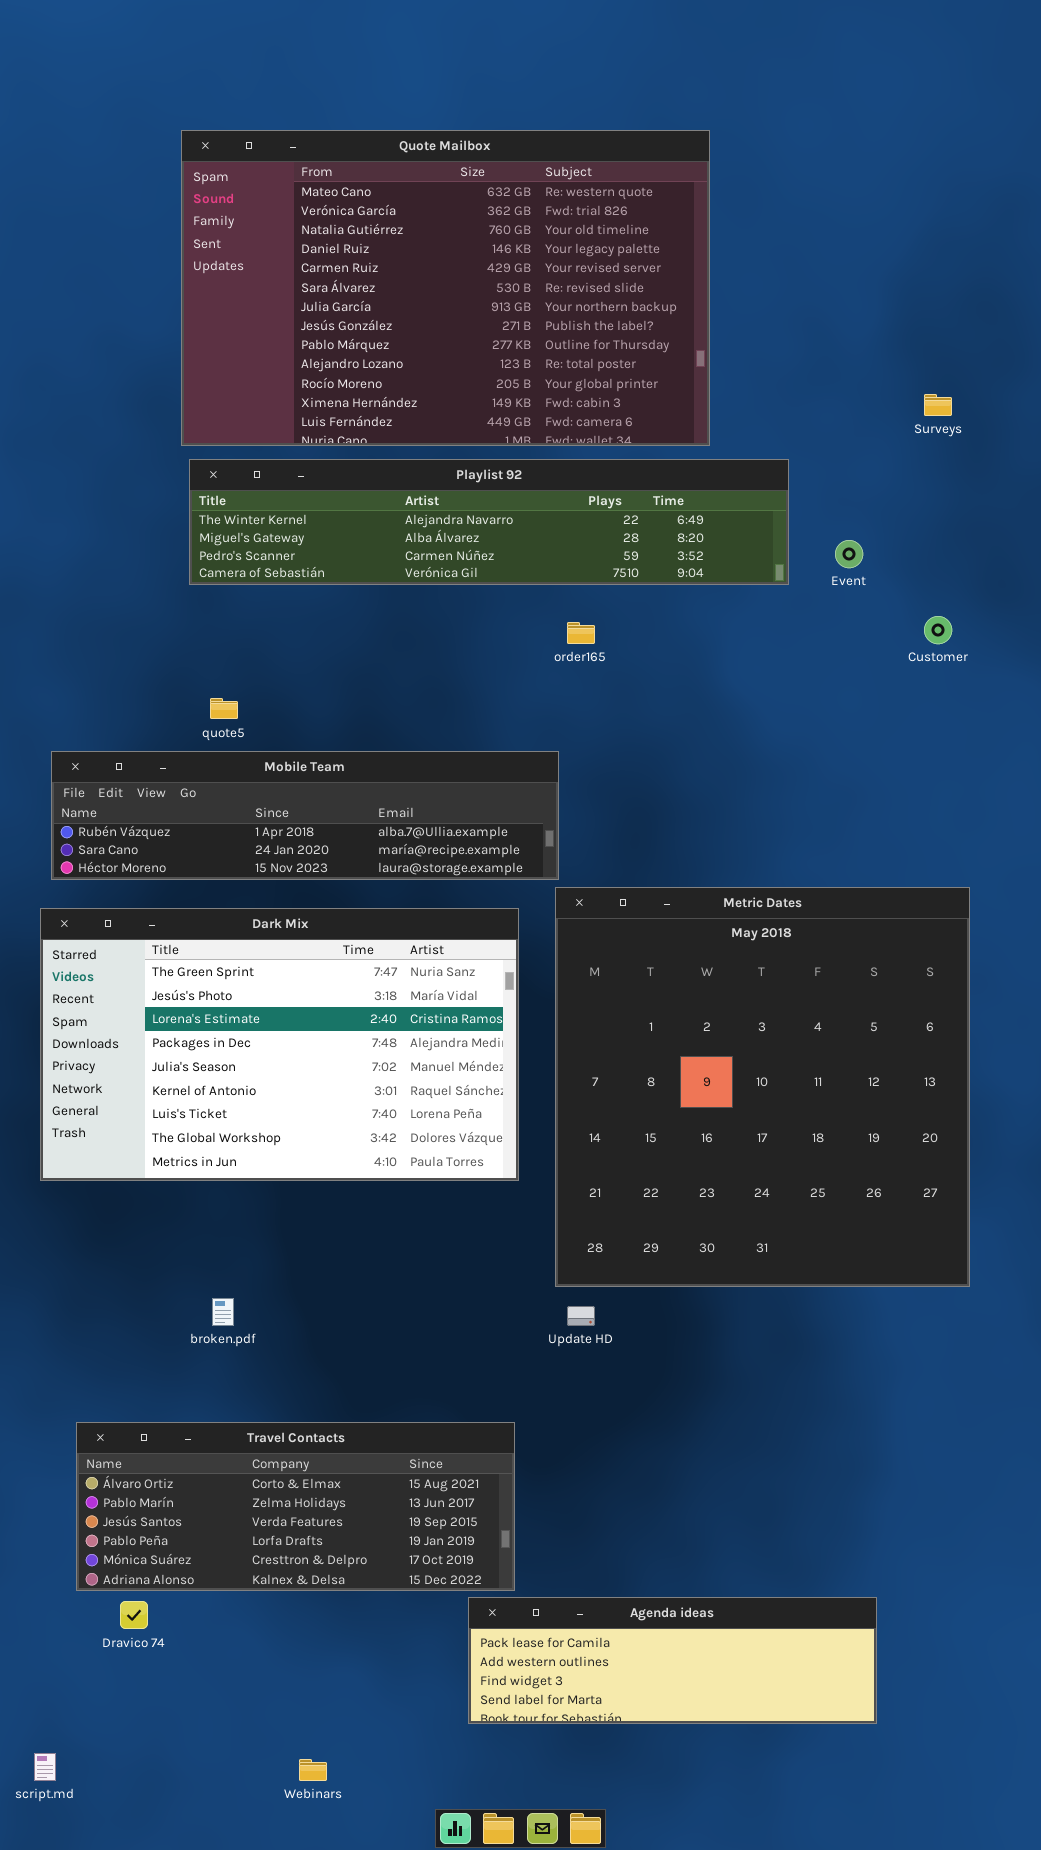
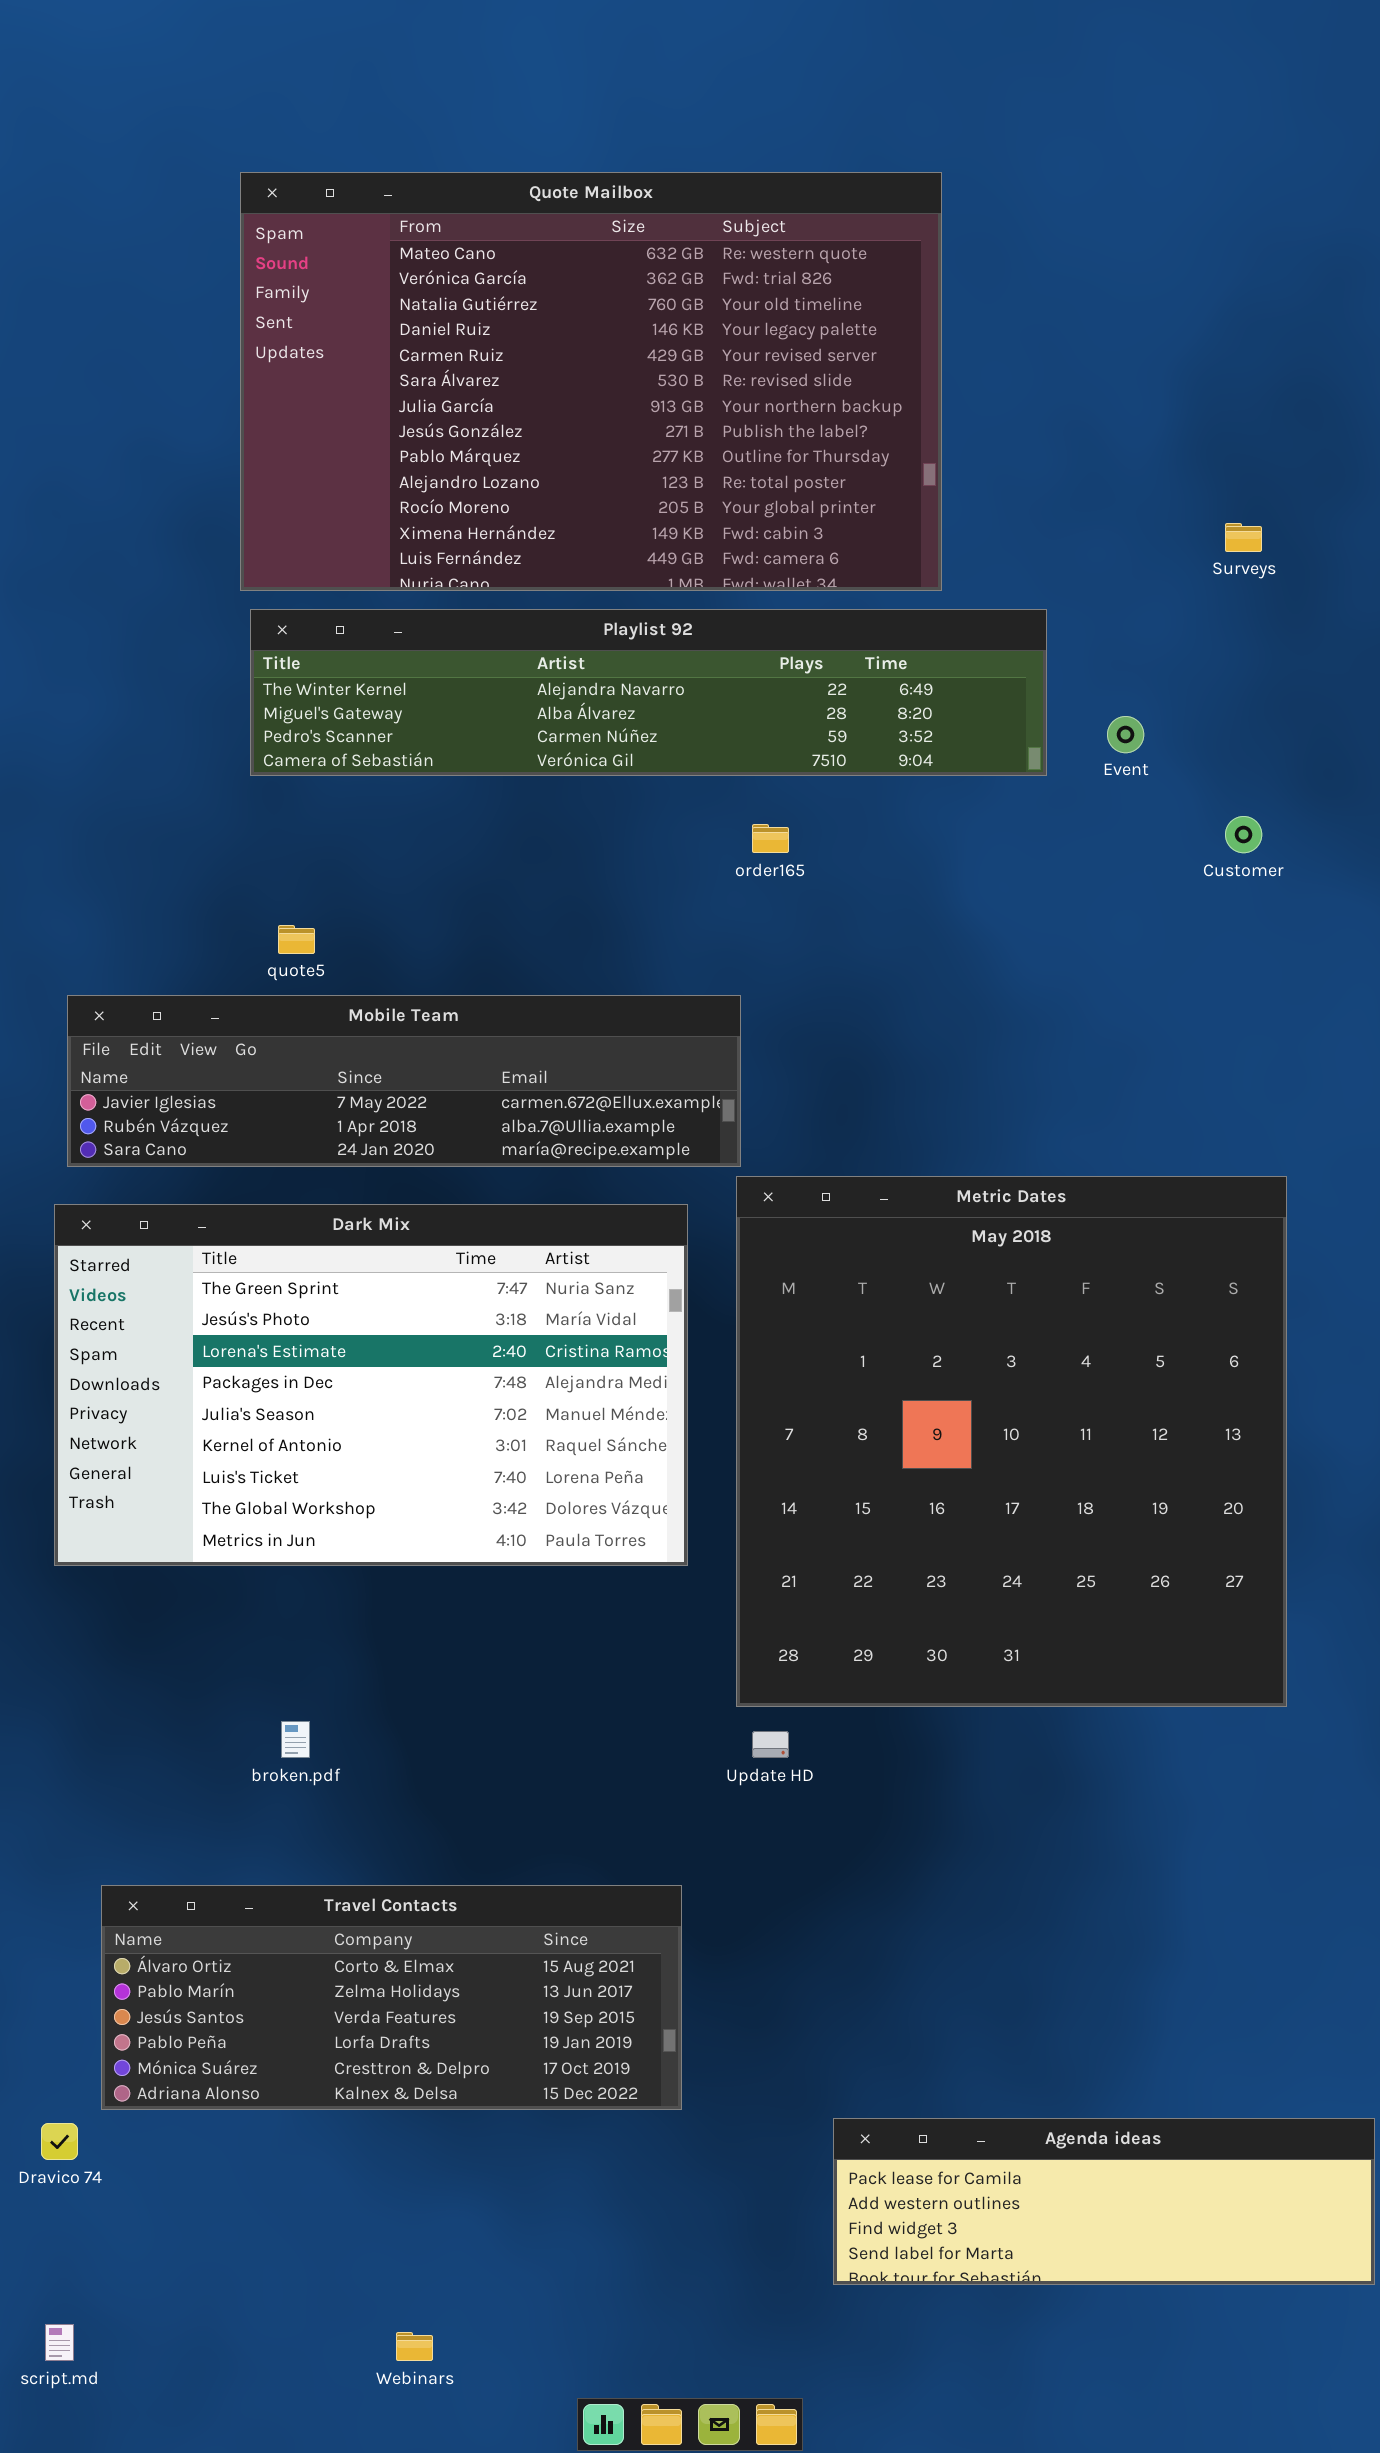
Mobile Team: [51,751,559,880] -> [67,995,741,1167], scrolled up 1 row
Agenda ideas: [468,1597,877,1724] -> [833,2118,1375,2285], moved
Dravico 74: [120,1601,148,1629] -> [41,2123,78,2160], moved

